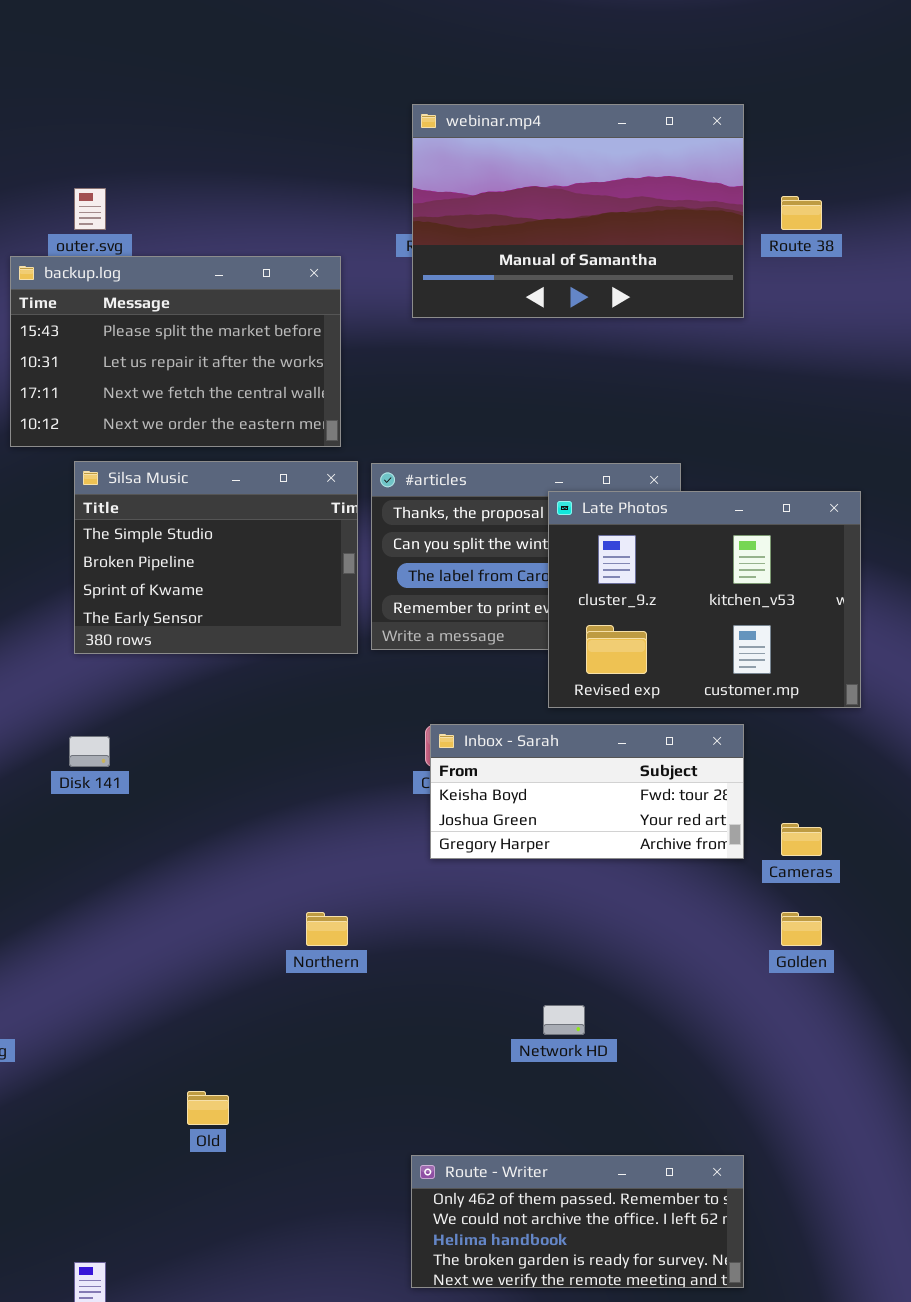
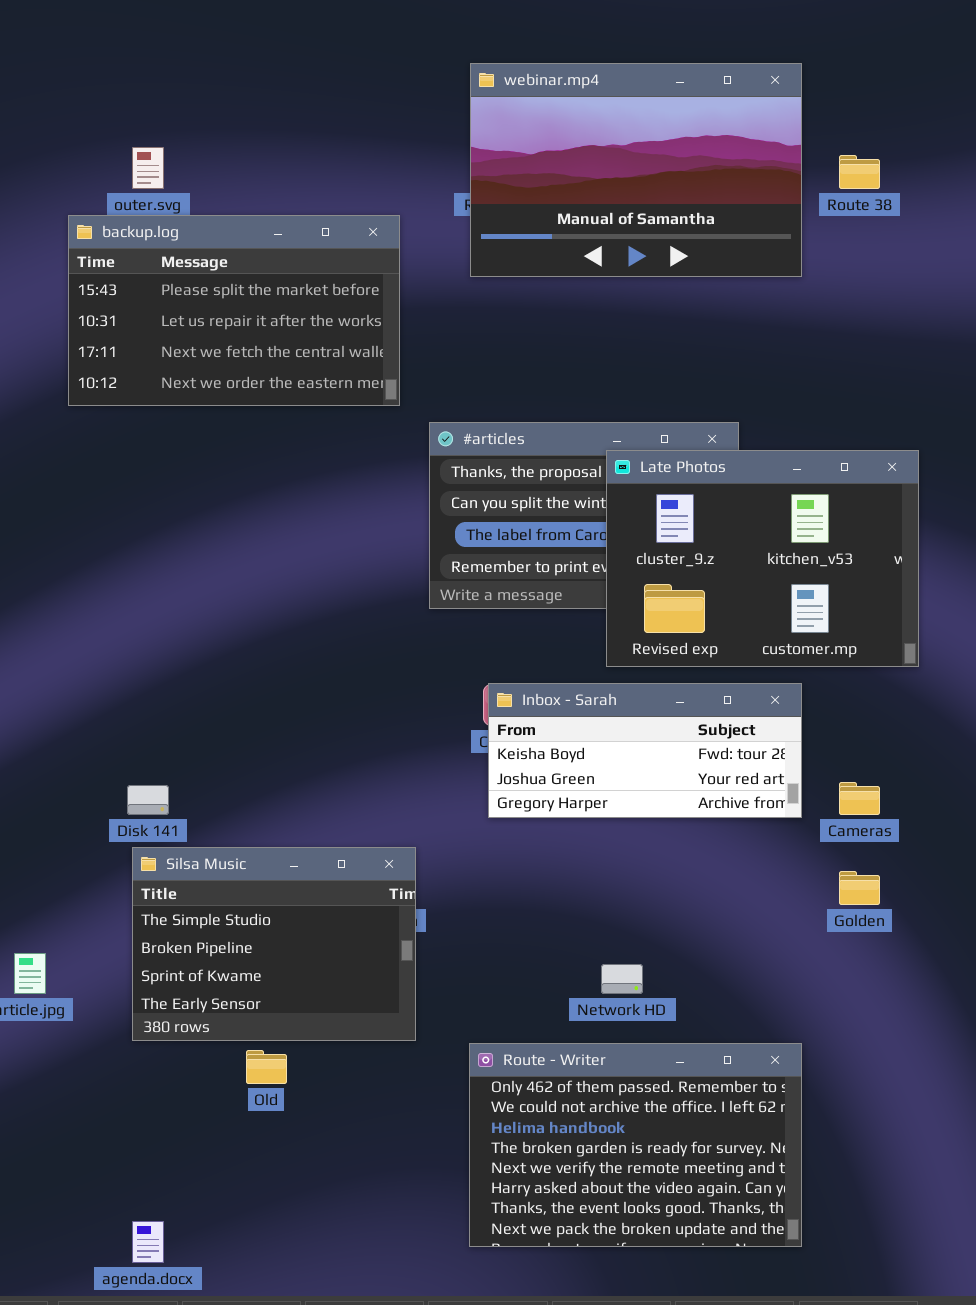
Silsa Music: [74,461,358,654] -> [132,847,416,1041], moved
Disk 141: [69,736,110,767] -> [127,785,169,815], moved
Route - Writer: [411,1155,744,1288] -> [469,1043,802,1247], resized

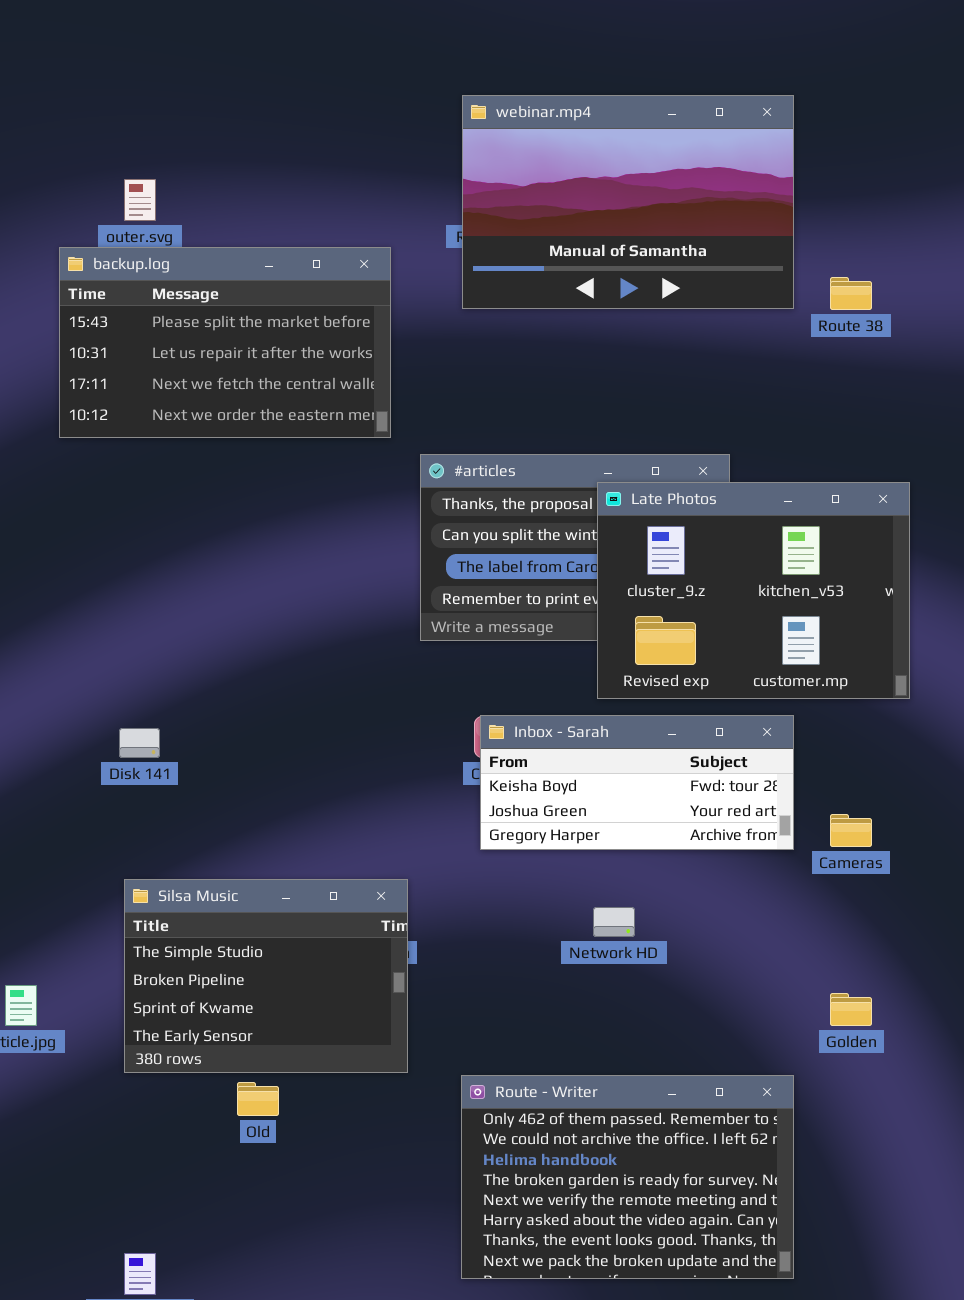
Route 38: [839,155,880,189] -> [830,277,872,310], moved
Disk 141: [127,785,169,815] -> [119,728,160,758], moved
Golden: [839,871,880,905] -> [830,993,872,1026], moved
Network HD: [601,964,643,994] -> [593,907,635,937], moved

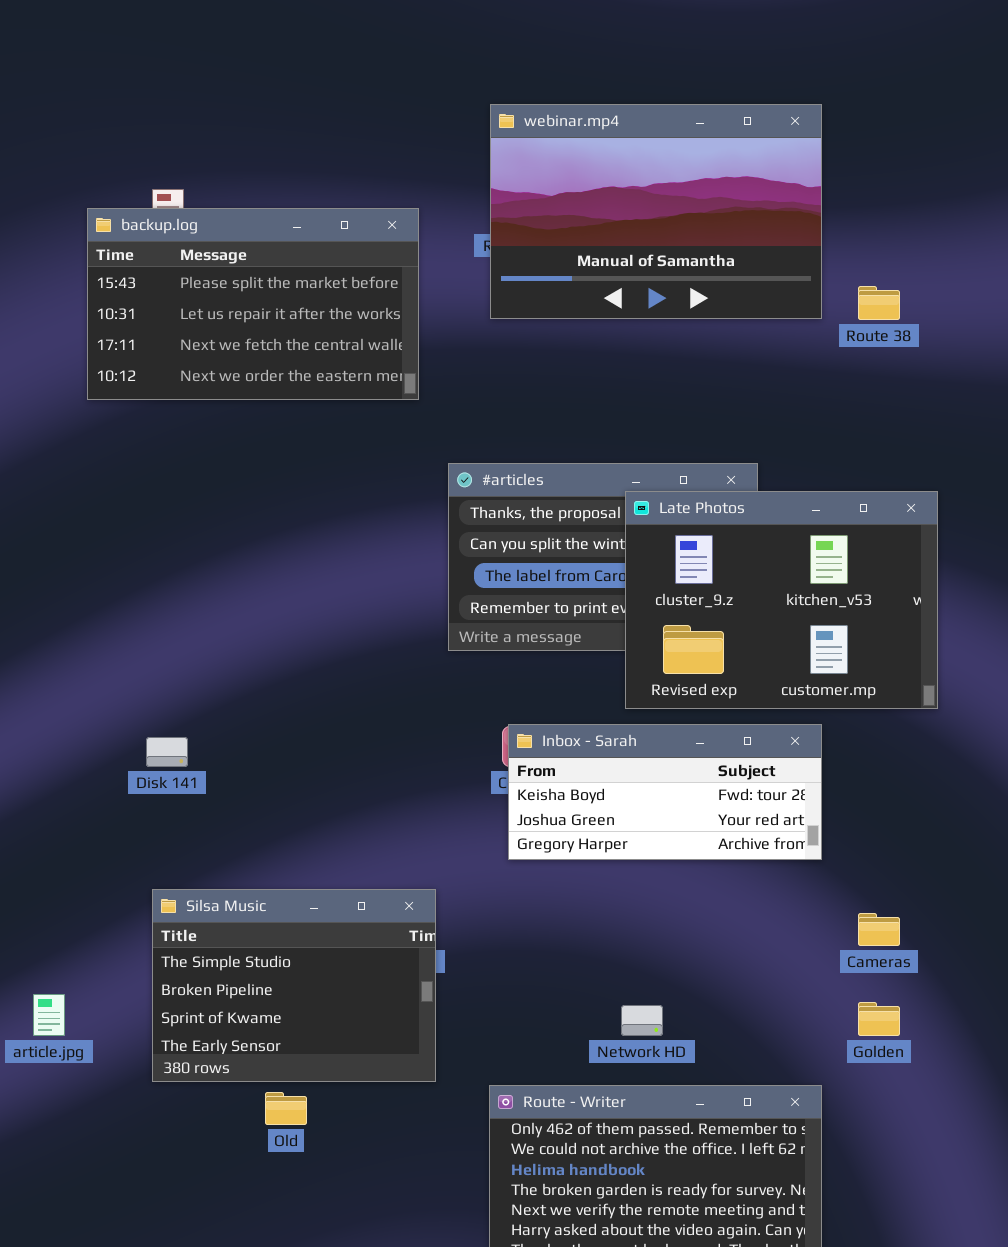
backup.log: [59,247,391,438] -> [87,208,419,400], moved
Cameras: [830,814,872,847] -> [858,913,900,946], moved
Network HD: [593,907,635,937] -> [621,1005,663,1036], moved

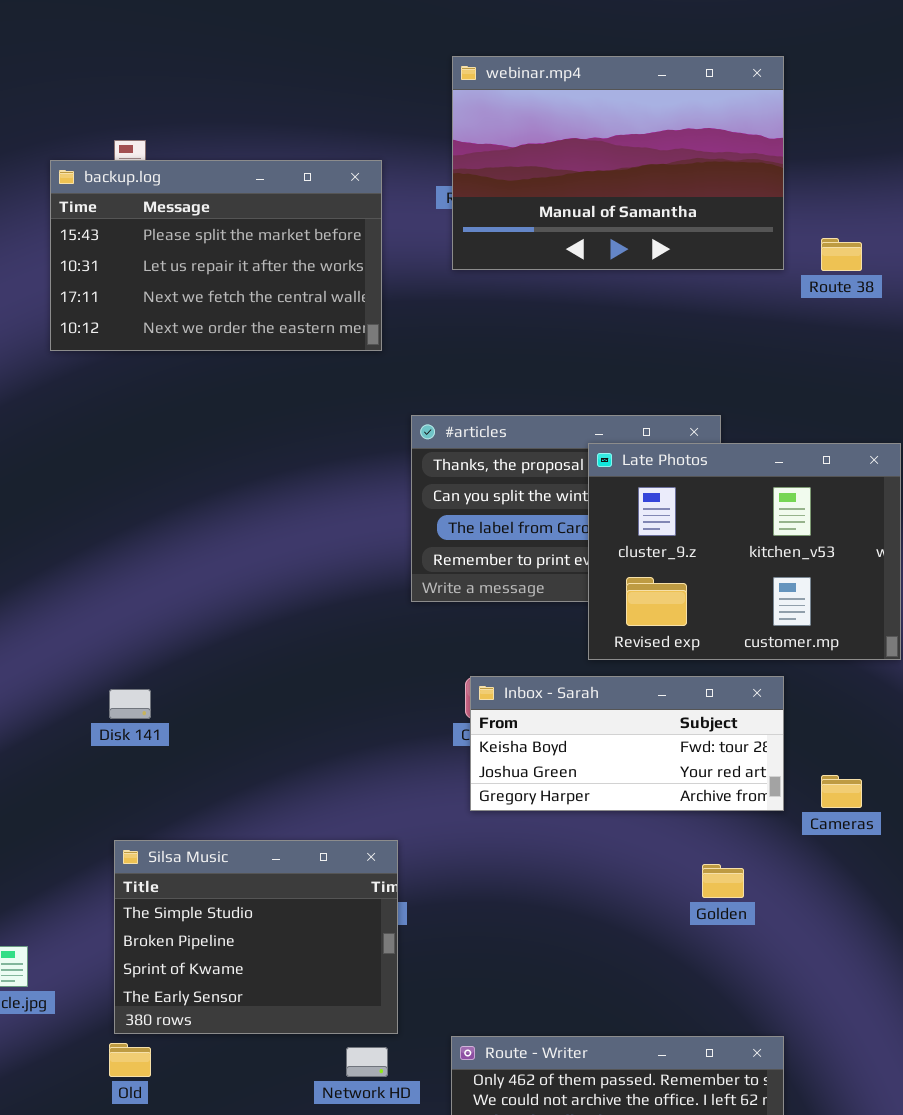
Cameras: [858,913,900,946] -> [821,775,862,808], moved
Golden: [858,1002,900,1036] -> [702,864,744,898], moved
Network HD: [621,1005,663,1036] -> [346,1047,388,1077], moved
Old: [265,1092,307,1125] -> [109,1043,151,1077], moved

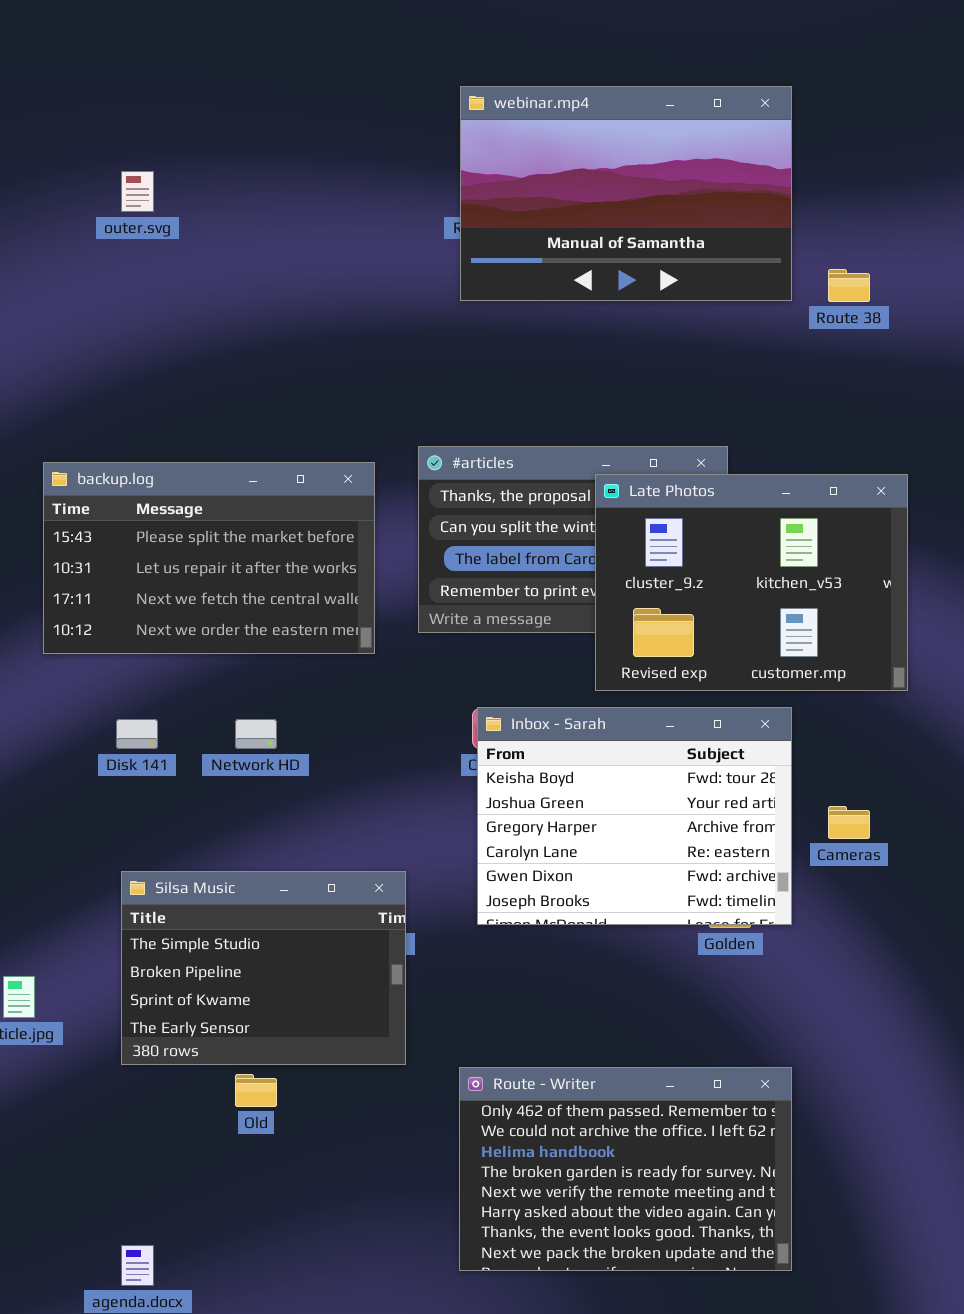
backup.log: [50,160,382,351] -> [43,462,375,654], moved
Inbox - Sarah: [470,676,784,811] -> [477,707,792,925], resized
Old: [109,1043,151,1077] -> [235,1074,277,1107], moved
Network HD: [346,1047,388,1077] -> [235,719,277,749], moved

